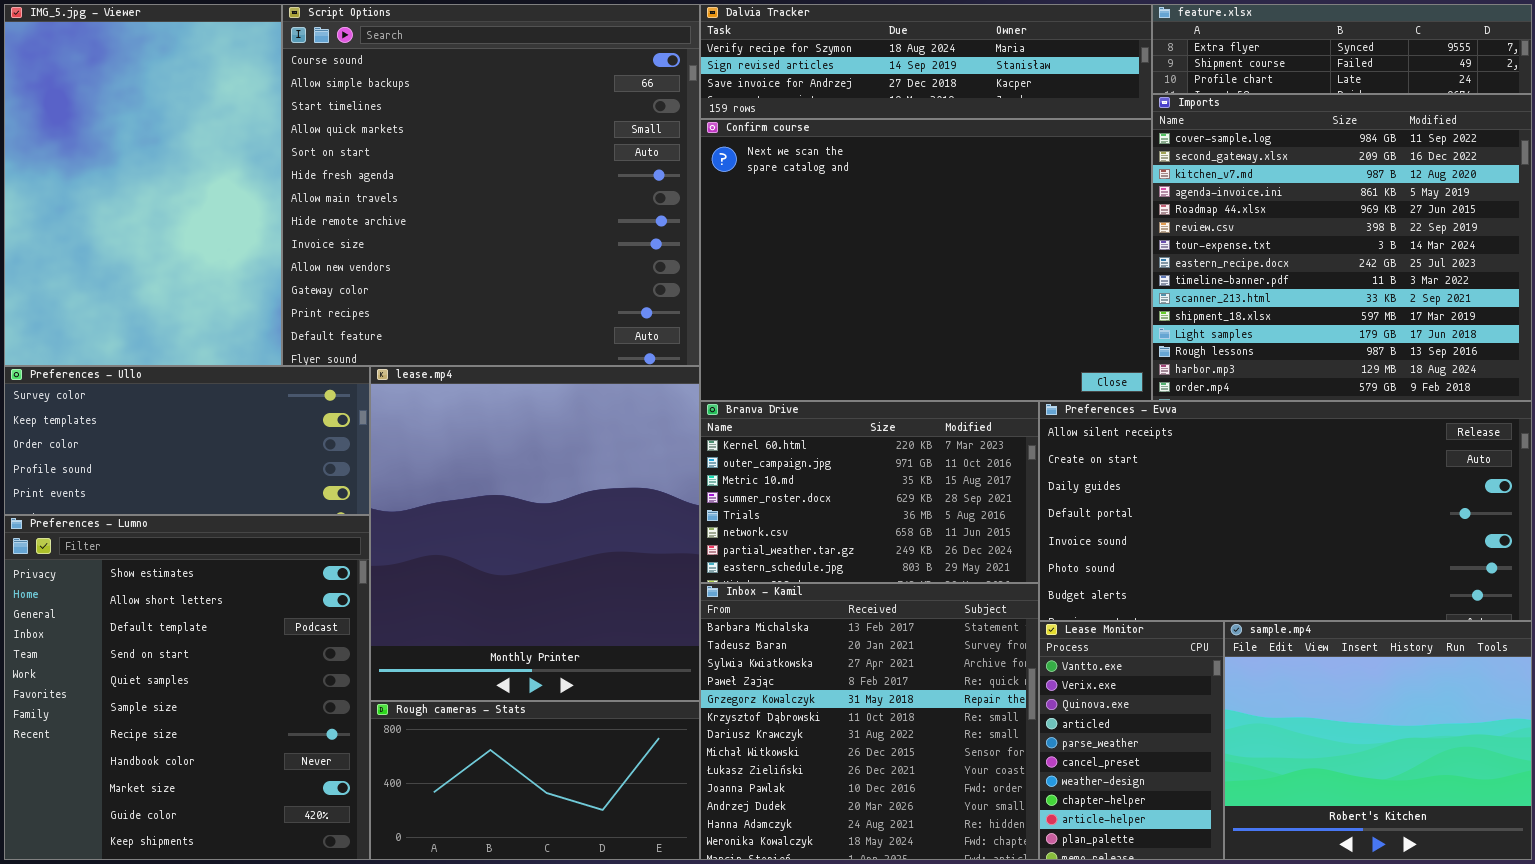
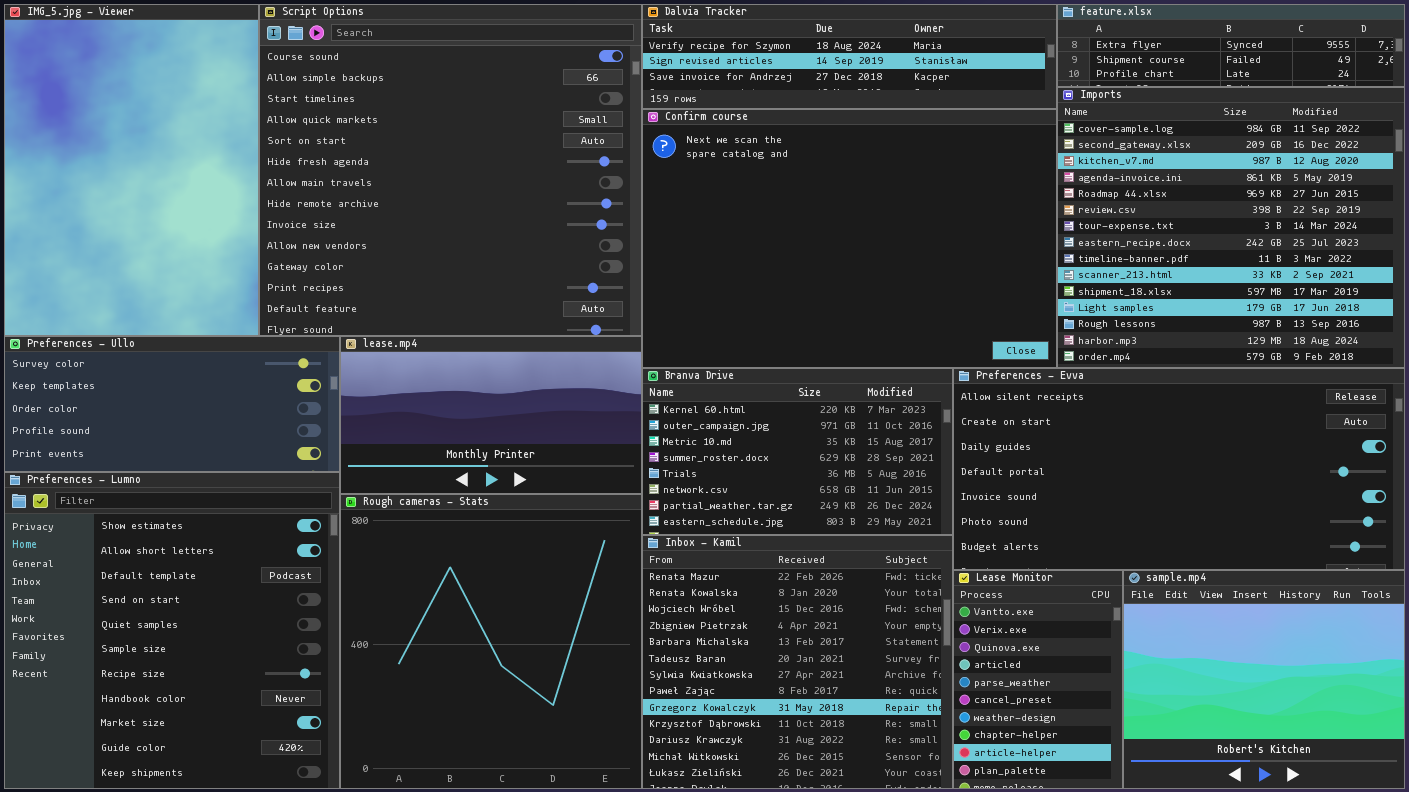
lease.mp4: [370,366,700,701] -> [340,336,642,494], resized
Inbox - Kamil: [700,583,1039,860] -> [642,535,953,789], scrolled up 4 rows
Rough cameras - Stats: [370,701,700,860] -> [340,494,642,789], resized

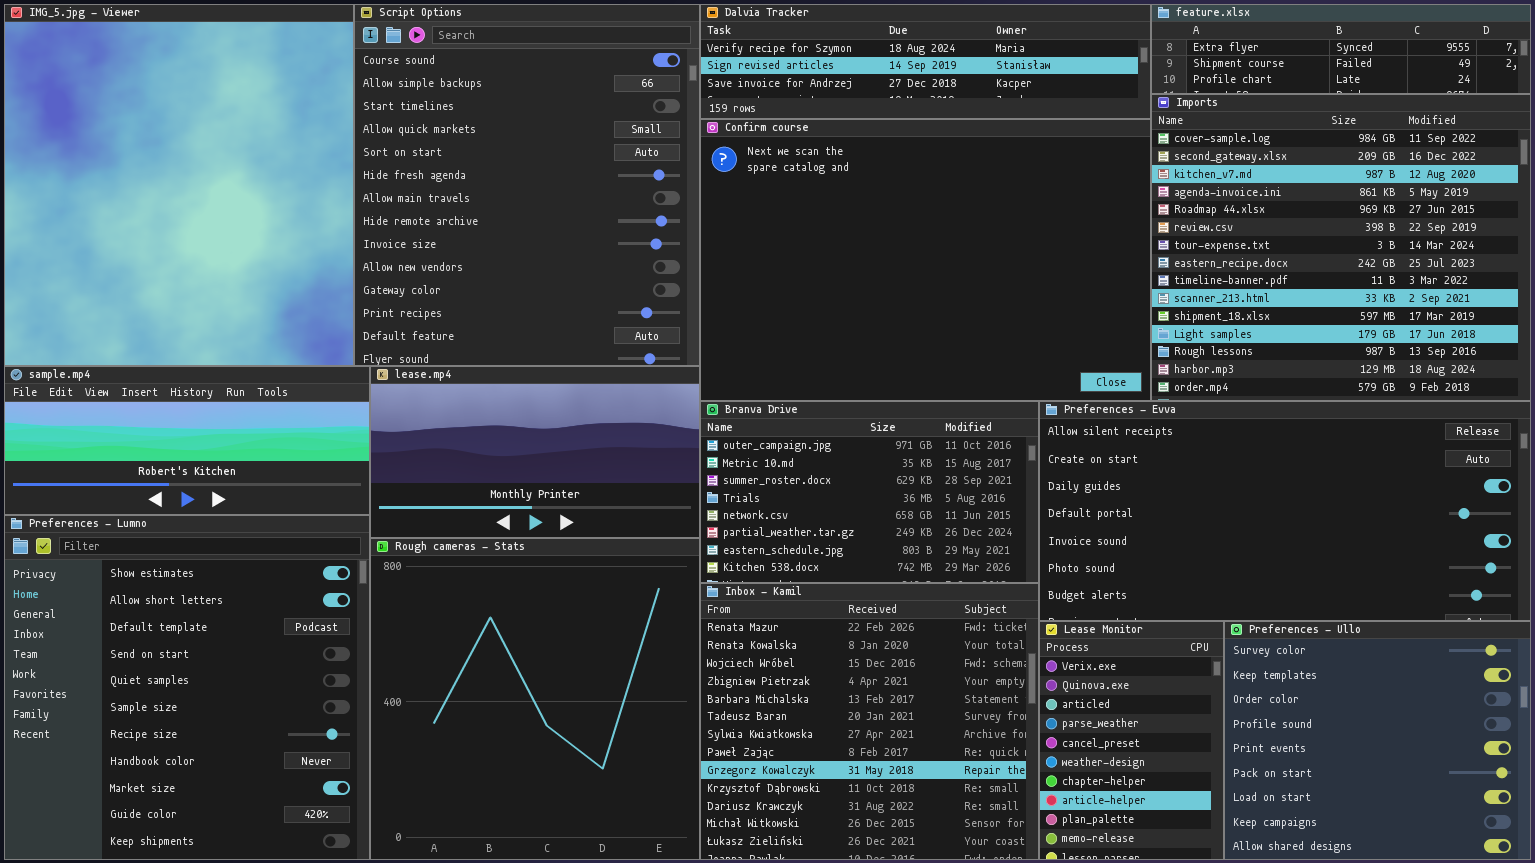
IMG_5.jpg - Viewer: [4,4,259,336] -> [4,4,354,366], resized
Script Options: [259,4,642,336] -> [354,4,700,366], resized
Preferences - Ullo: [4,336,340,472] -> [1224,621,1531,860], moved, resized
Branva Drive: [642,368,953,535] -> [700,401,1039,583], scrolled down 1 row
Lease Monitor: [953,570,1123,789] -> [1039,621,1224,860], scrolled down 1 row
sample.mp4: [1123,570,1405,789] -> [4,366,370,515], moved, resized

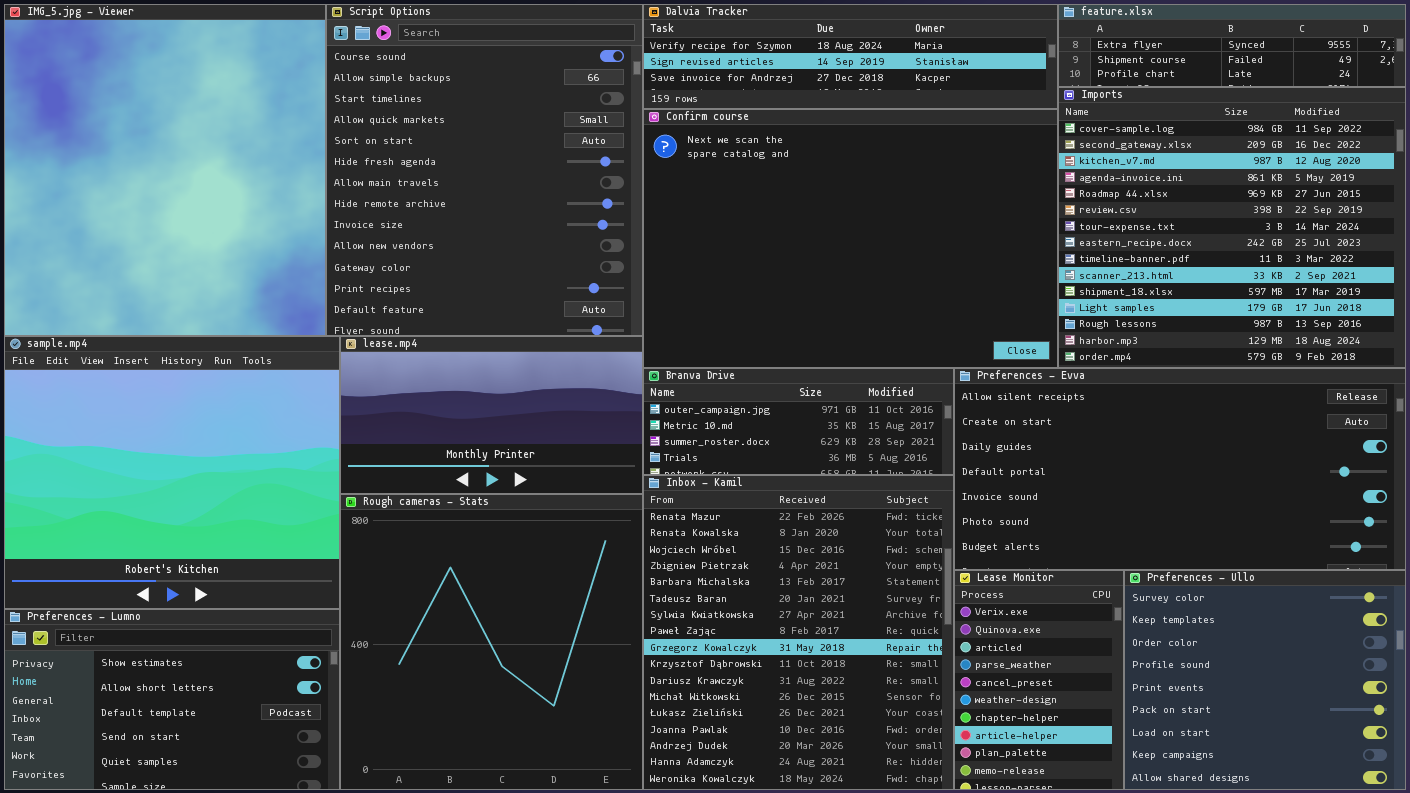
sample.mp4: [4,366,370,515] -> [4,336,340,609], resized
Branva Drive: [700,401,1039,583] -> [643,368,954,475], resized
Preferences - Lumno: [4,515,370,860] -> [4,609,340,790], resized
Inbox - Kamil: [700,583,1039,860] -> [643,475,954,790], resized

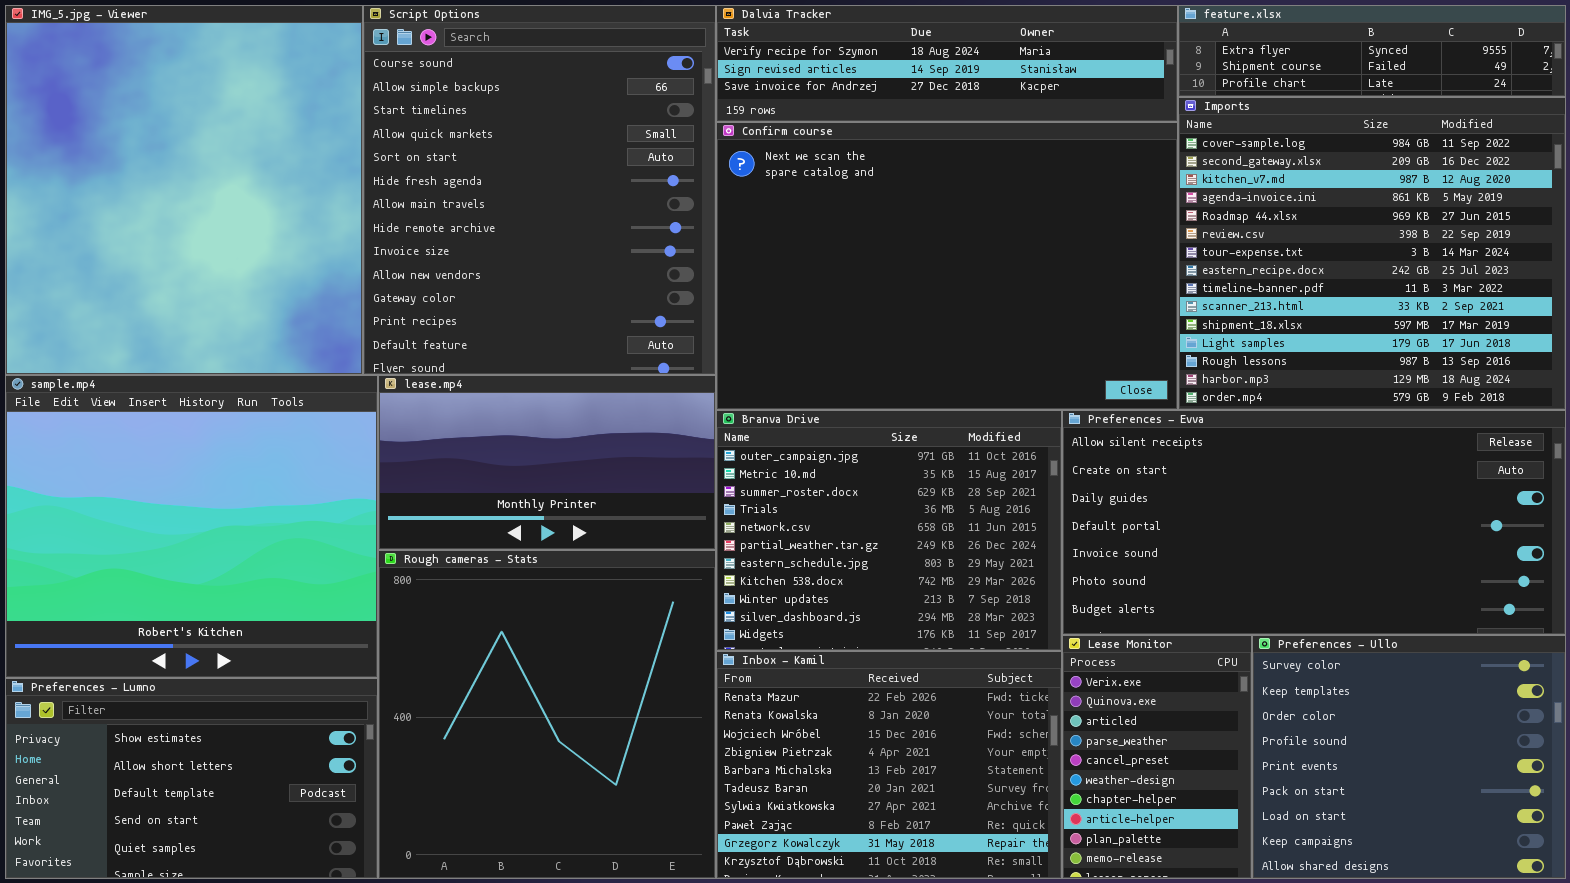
Branva Drive: [643,368,954,475] -> [716,410,1062,651], resized
Inbox - Kamil: [643,475,954,790] -> [716,651,1062,879], resized

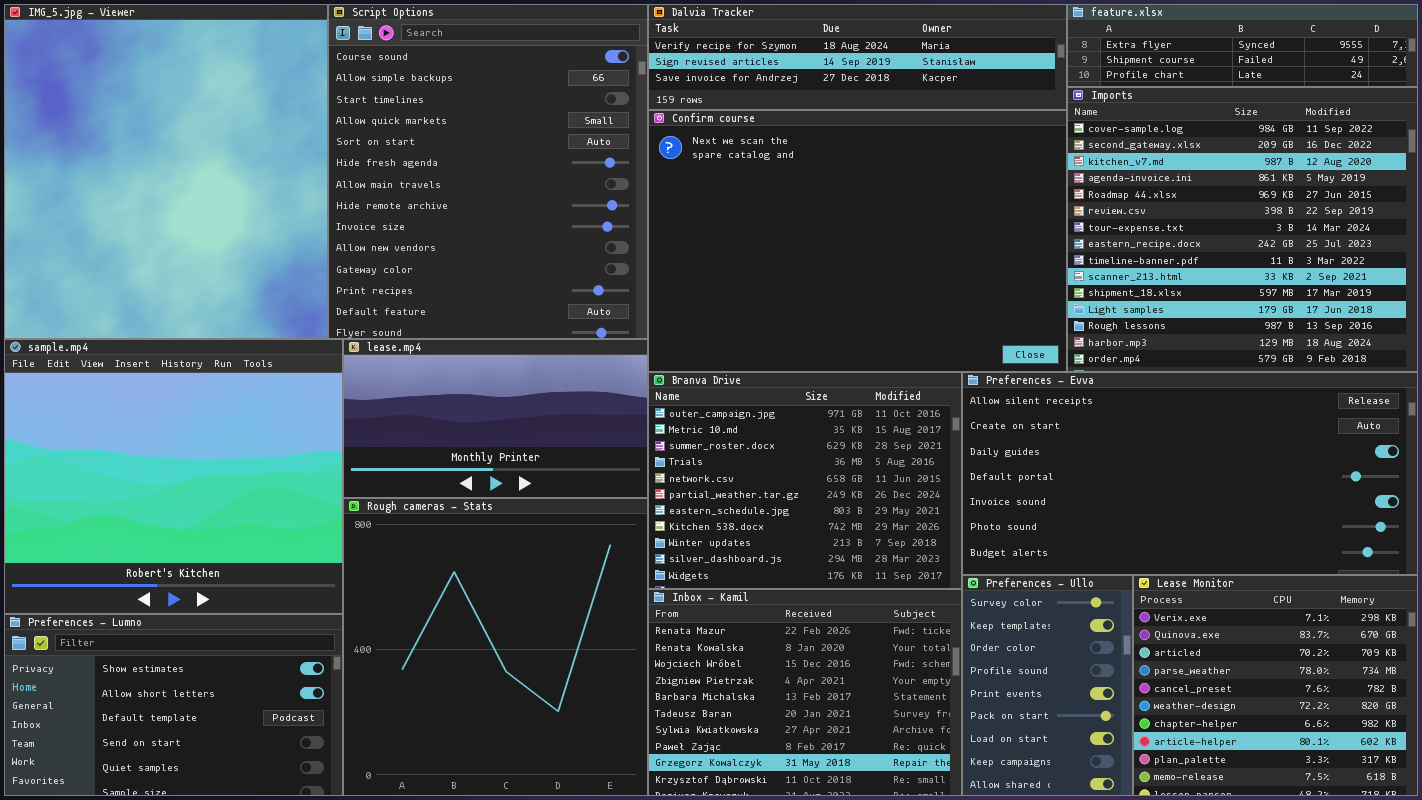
Lease Monitor: [1062,635,1252,879] -> [1133,575,1418,796], moved, resized
Preferences - Ullo: [1252,635,1566,879] -> [962,575,1133,796], moved, resized

